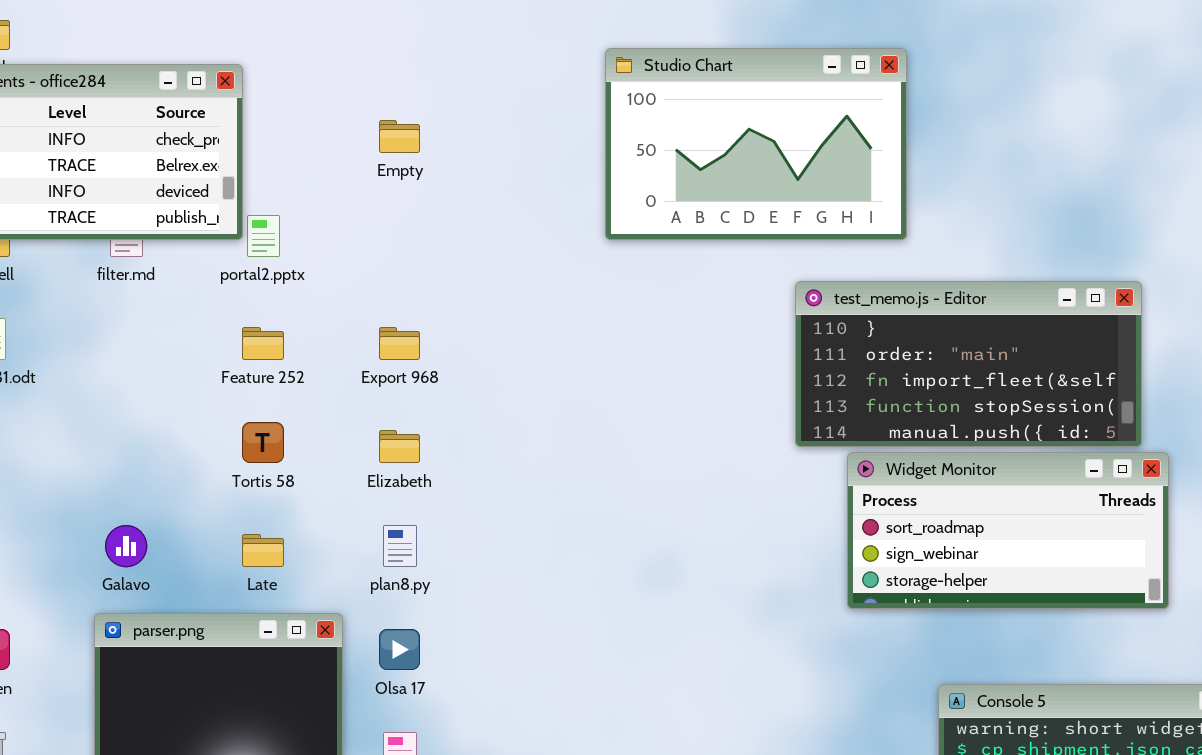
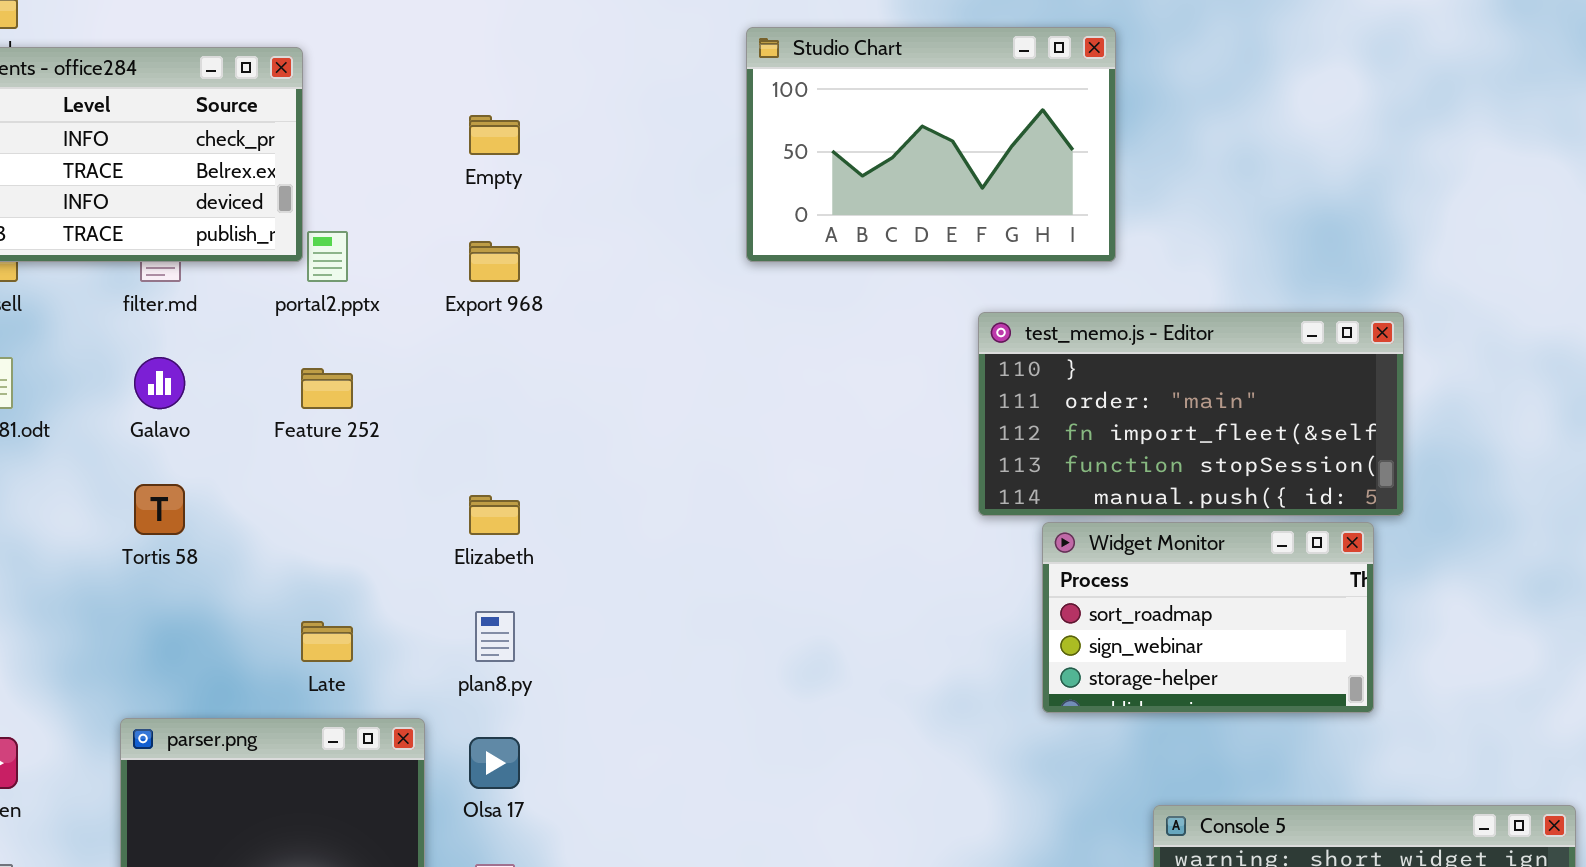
Export 968: [379,327,420,360] -> [469,241,520,282], moved
Tortis 58: [242,422,284,463] -> [134,484,185,535], moved
Widget Monitor: [847,452,1169,609] -> [1042,522,1374,713], resized
Galavo: [105,525,147,567] -> [134,357,185,409], moved

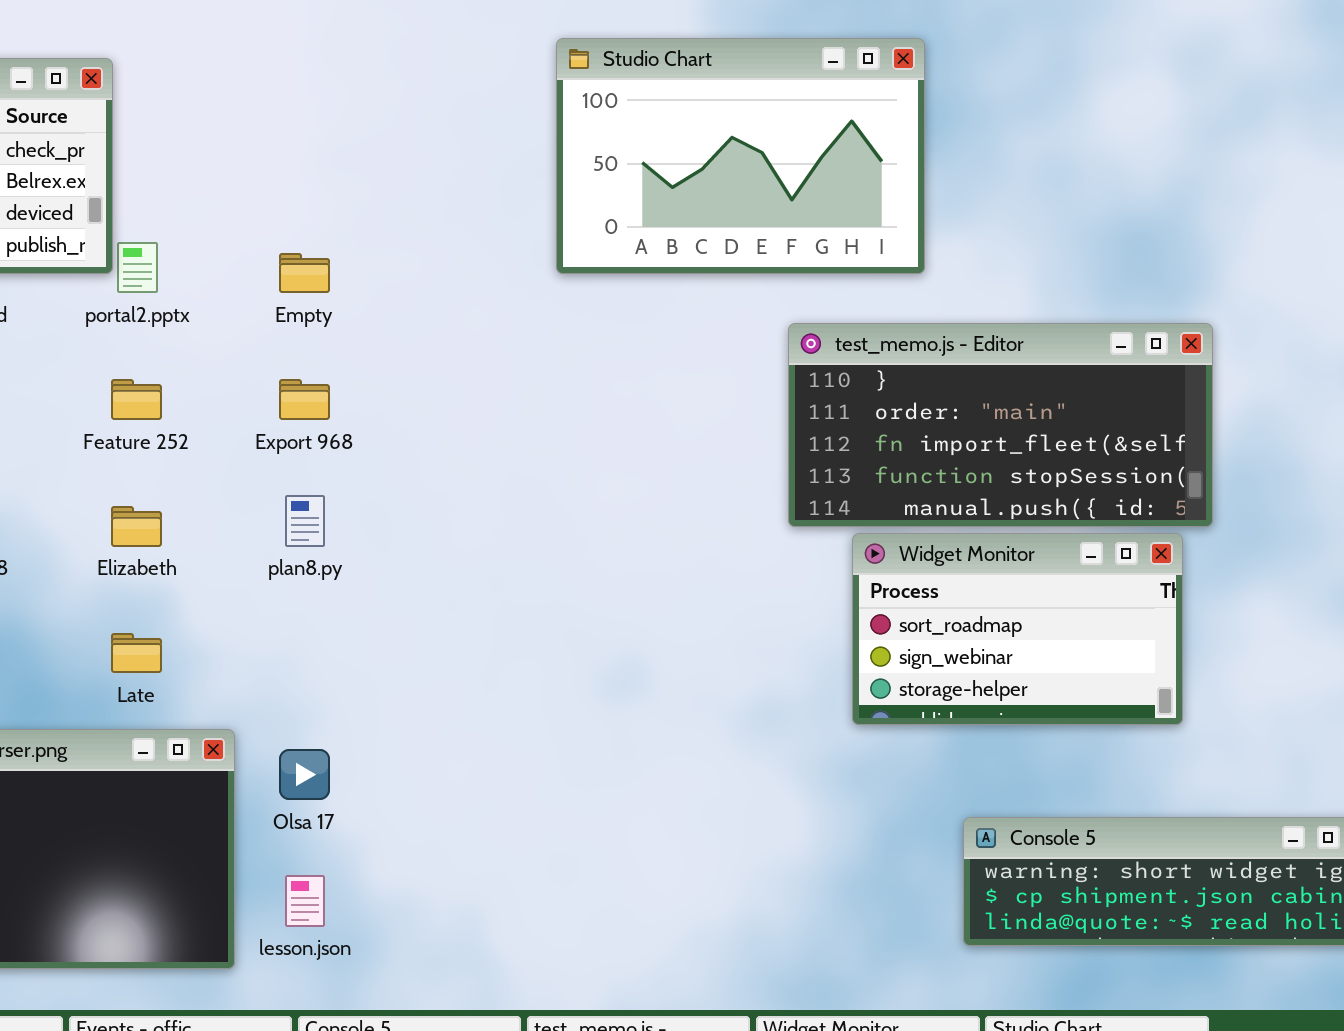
Empty: [469,115,520,155] -> [279,253,330,293], moved
Export 968: [469,241,520,282] -> [279,379,330,420], moved
Elizabeth: [469,495,520,535] -> [111,506,162,547], moved
plan8.py: [475,611,515,662] -> [285,495,325,547], moved

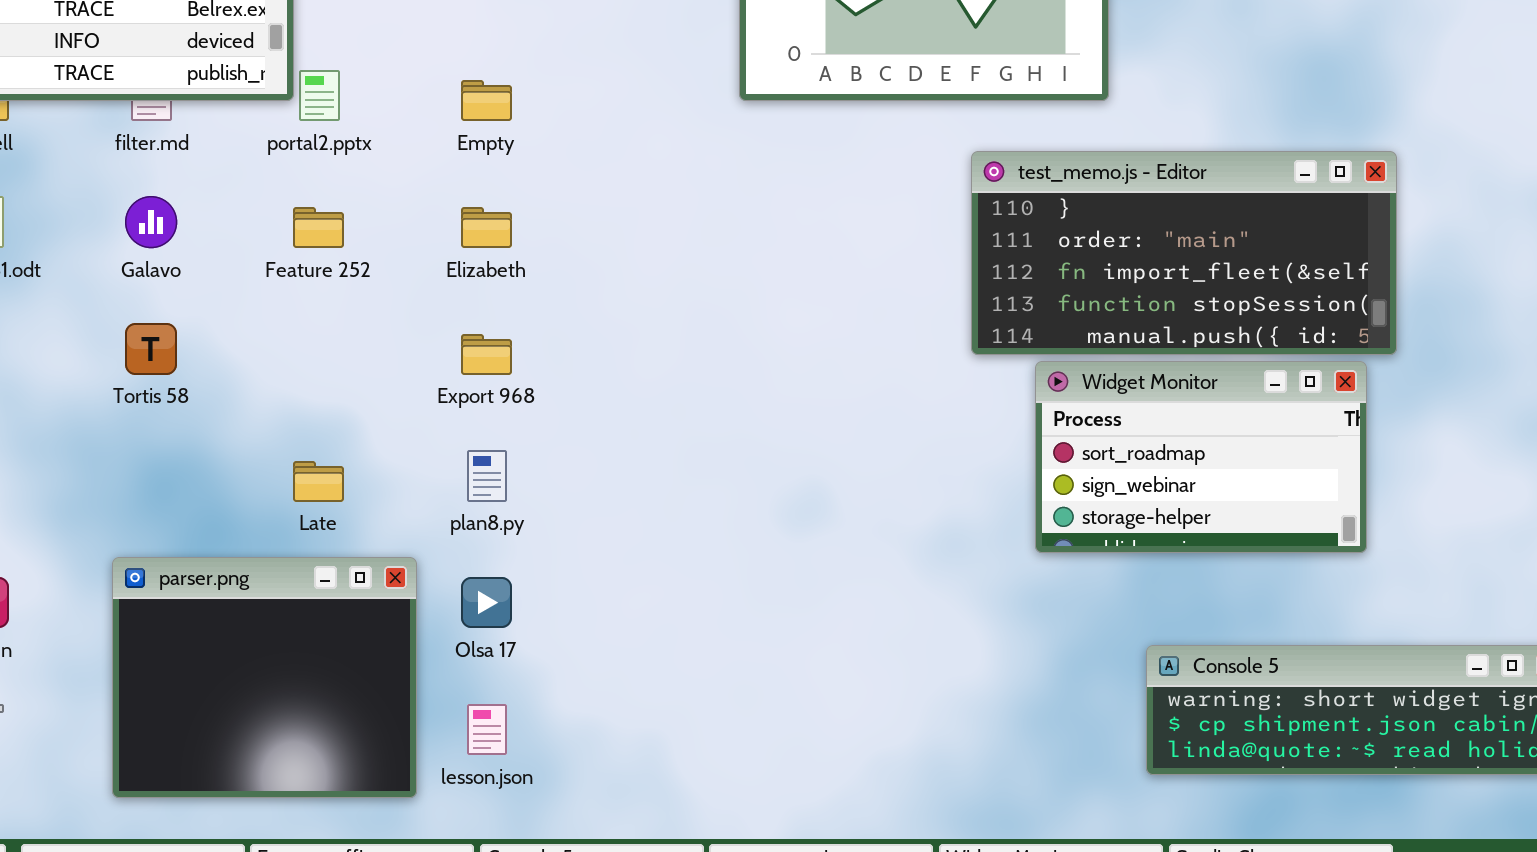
Export 968: [279,379,330,420] -> [461,334,512,375], moved
plan8.py: [285,495,325,547] -> [467,450,507,502], moved
Elizabeth: [111,506,162,547] -> [461,207,512,248], moved

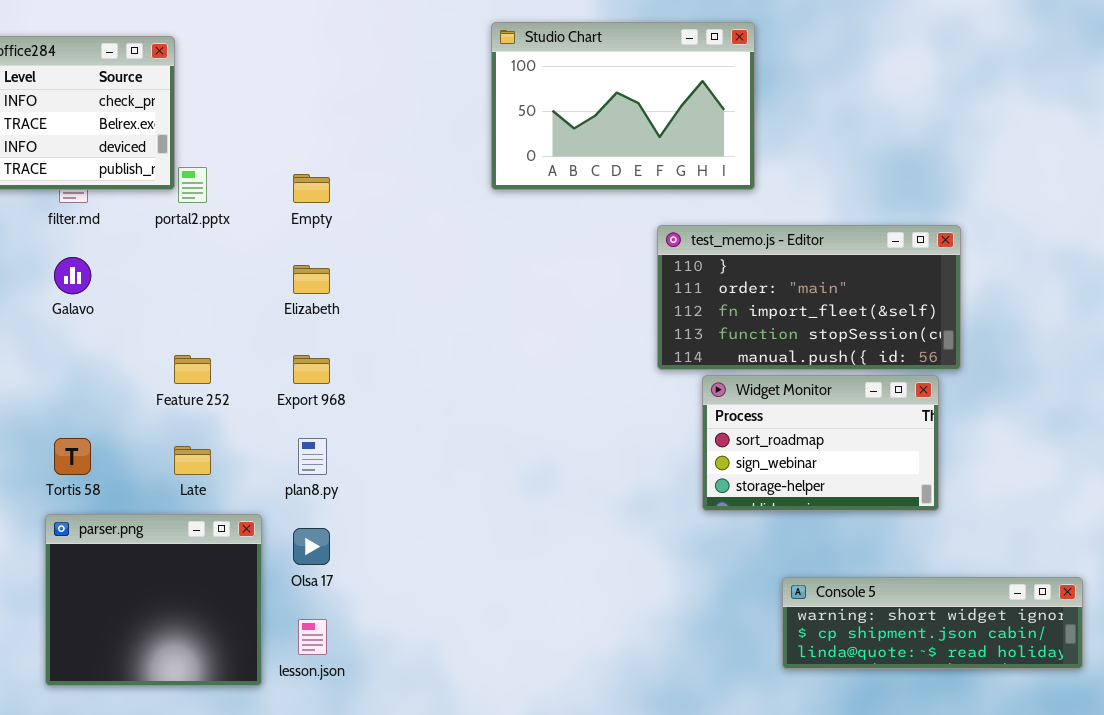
Feature 252: [293,207,344,248] -> [174,355,211,384], moved
Tortis 58: [125,323,177,375] -> [54,438,91,475], moved

